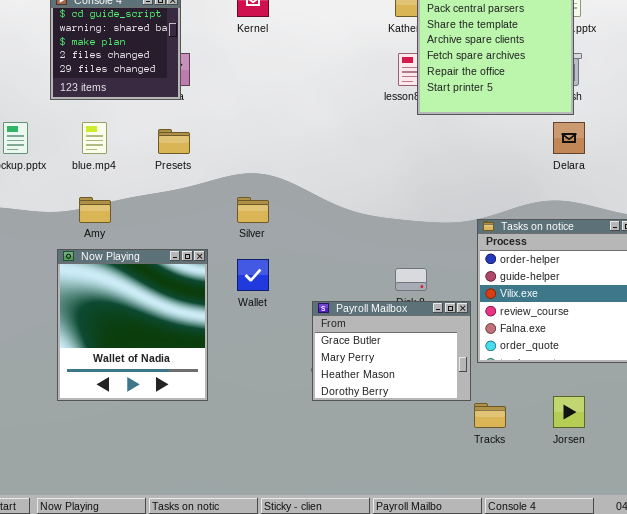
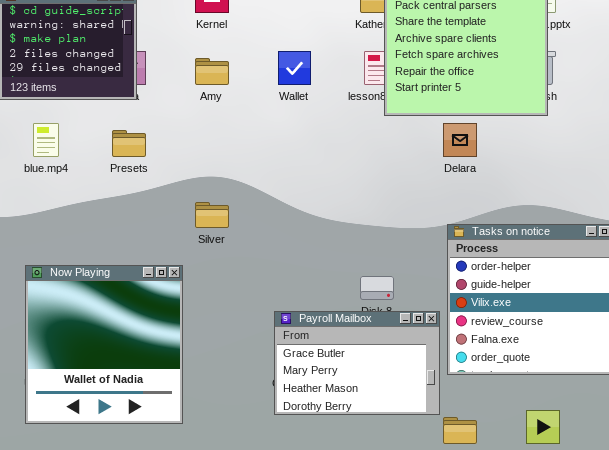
Delara: [553,122,585,154] -> [443,123,477,157], moved
Amy: [79,197,111,223] -> [195,58,229,85], moved
Now Playing: [57,249,208,401] -> [25,265,183,424], moved
Wallet: [237,259,269,291] -> [278,51,311,85], moved

